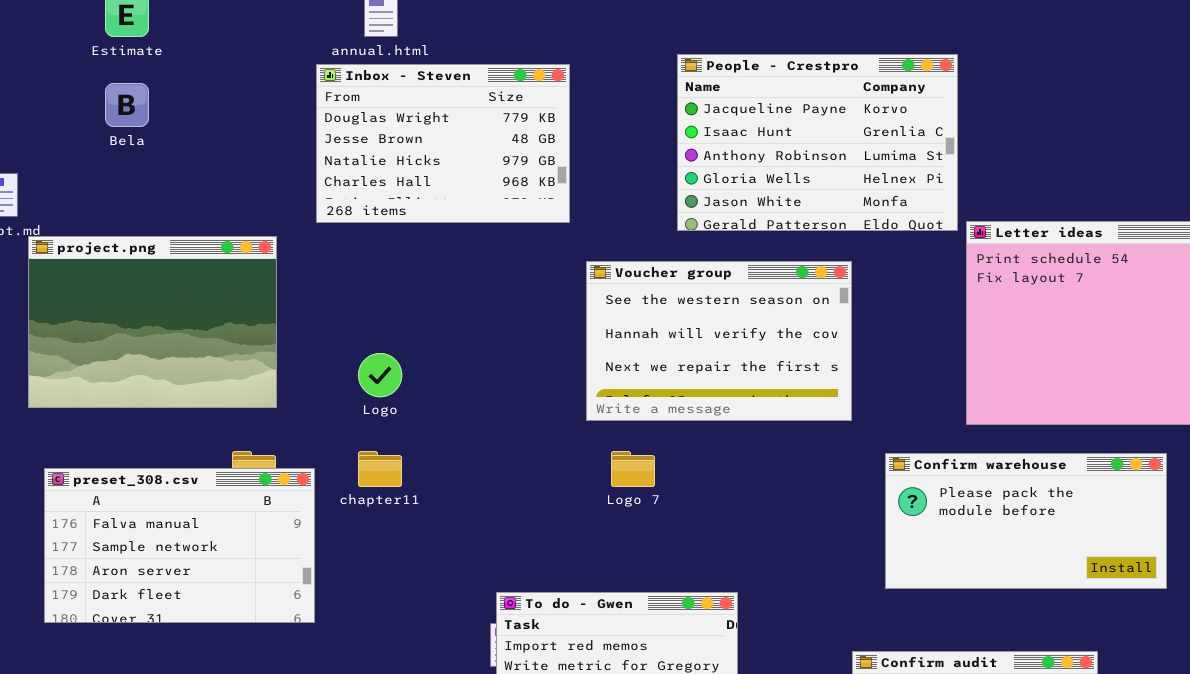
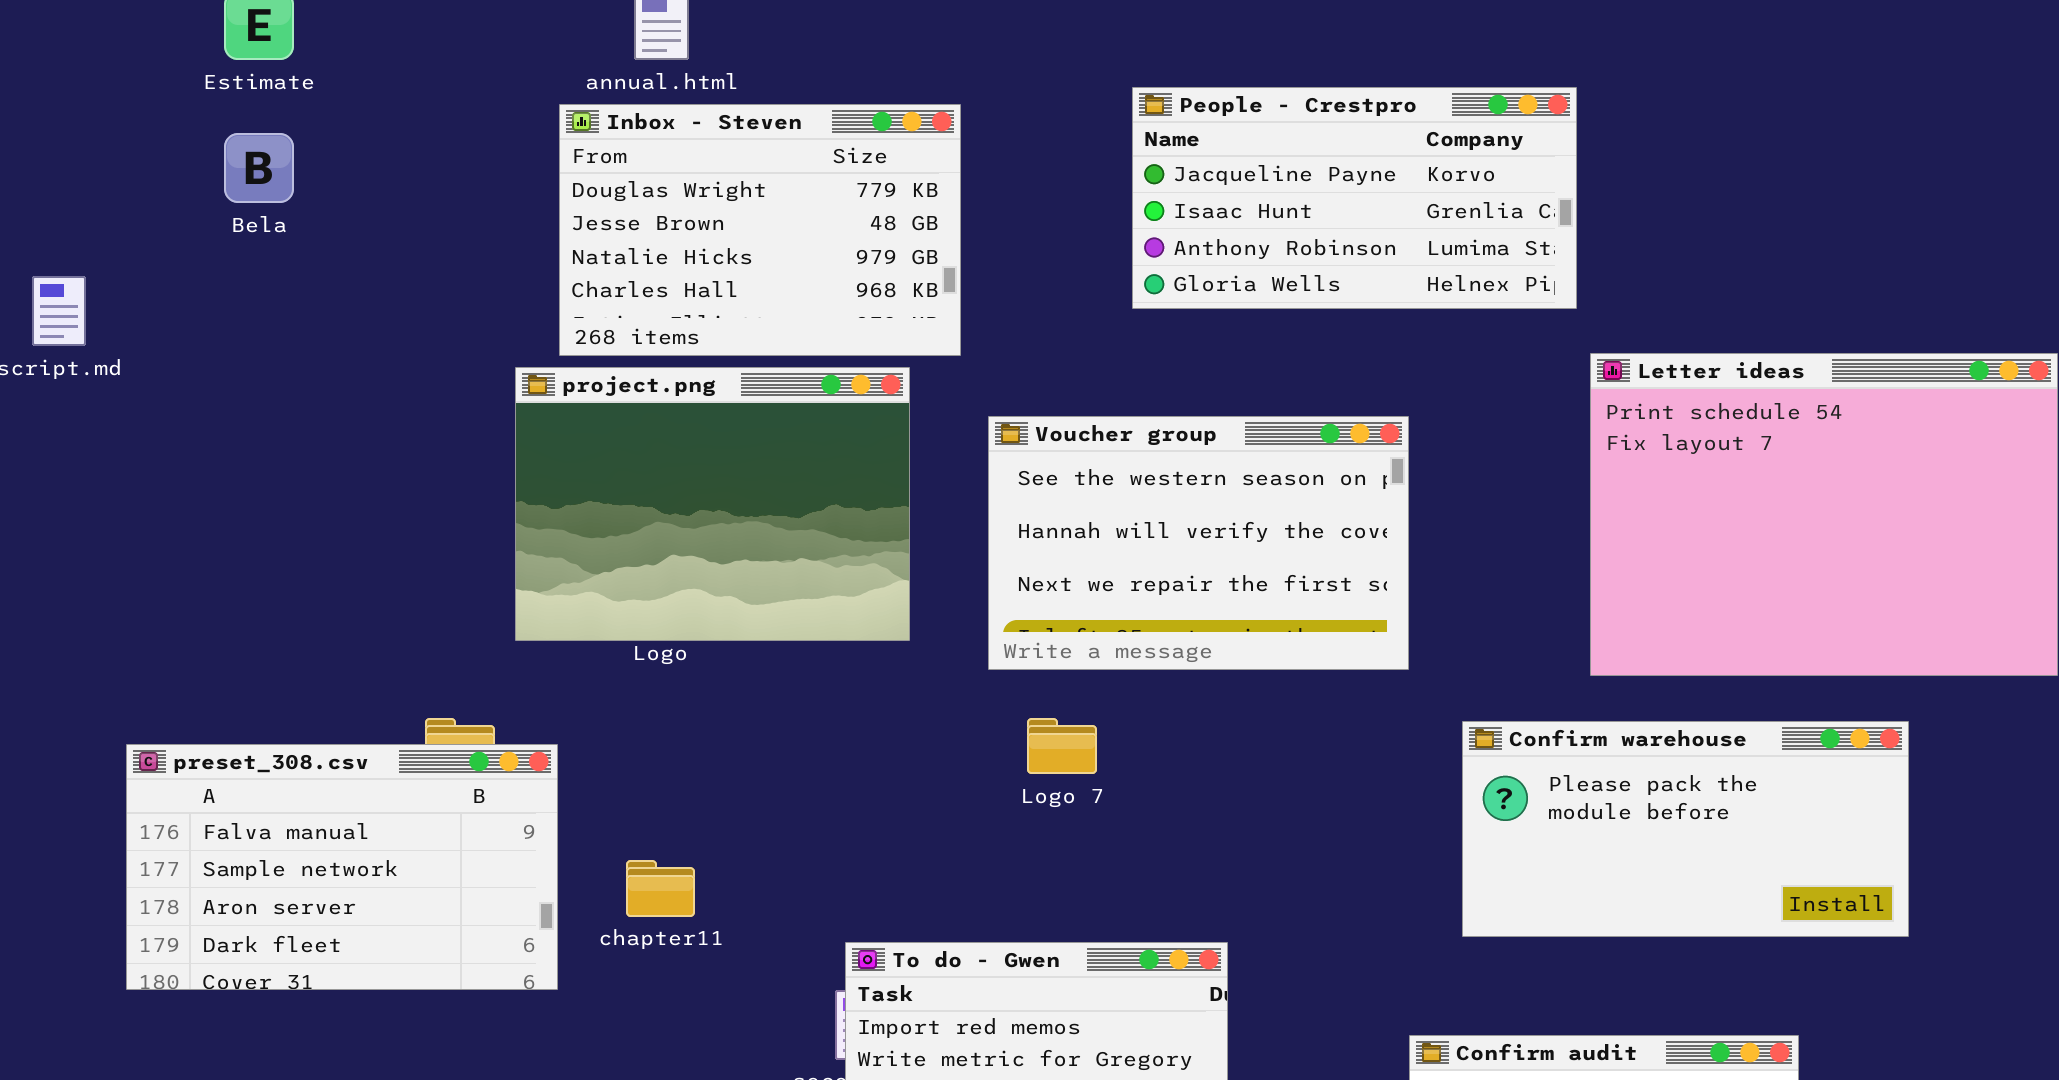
People - Crestpro: [677,54,958,231] -> [1132,87,1577,309], resized
project.png: [28,236,277,408] -> [515,367,910,641], moved
chapter11: [358,451,402,487] -> [626,860,695,917], moved

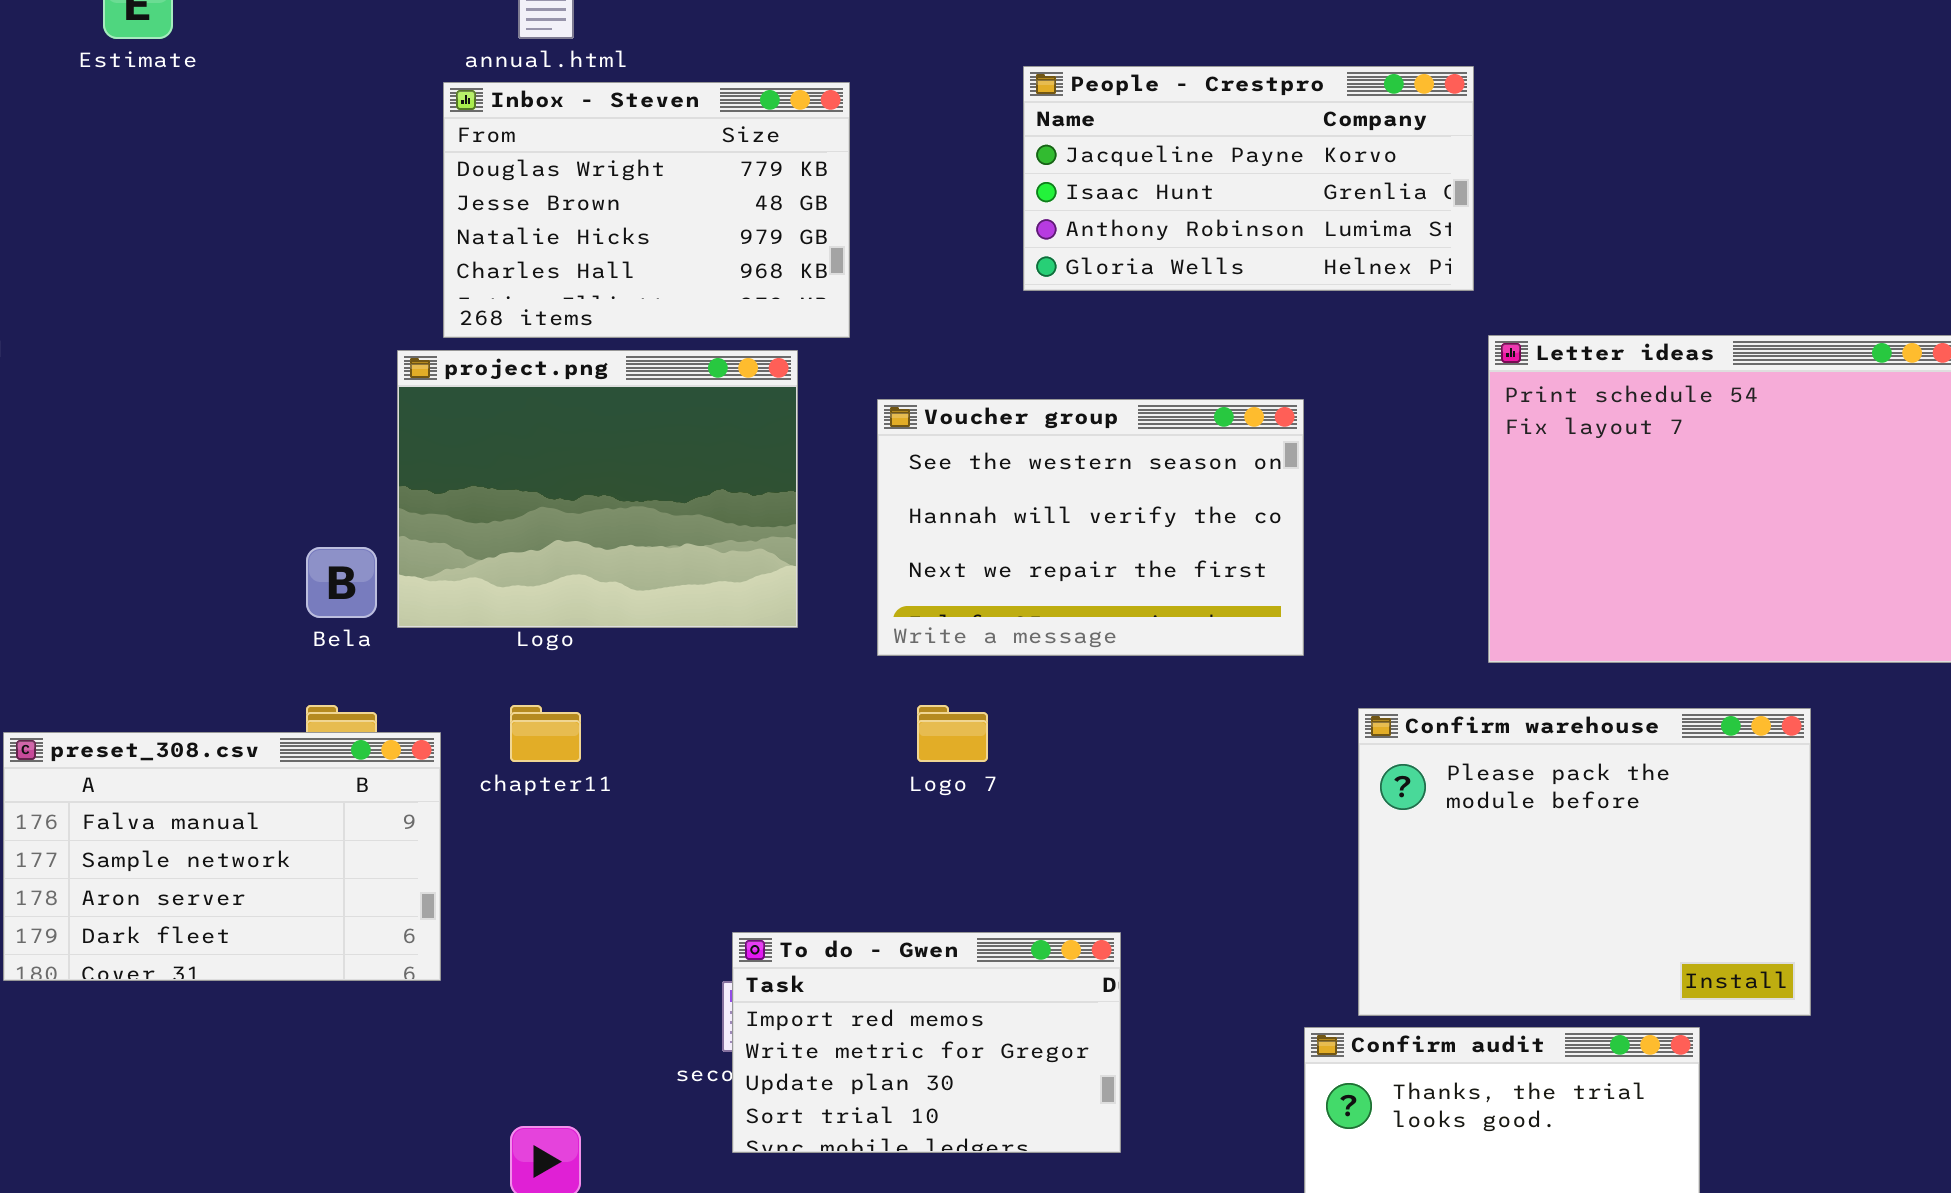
Bela: [224,133,294,203] -> [306,547,377,618], moved
Confirm warehouse: [1462,721,1909,937] -> [1358,708,1811,1016], resized
chapter11: [626,860,695,917] -> [510,705,581,762], moved

